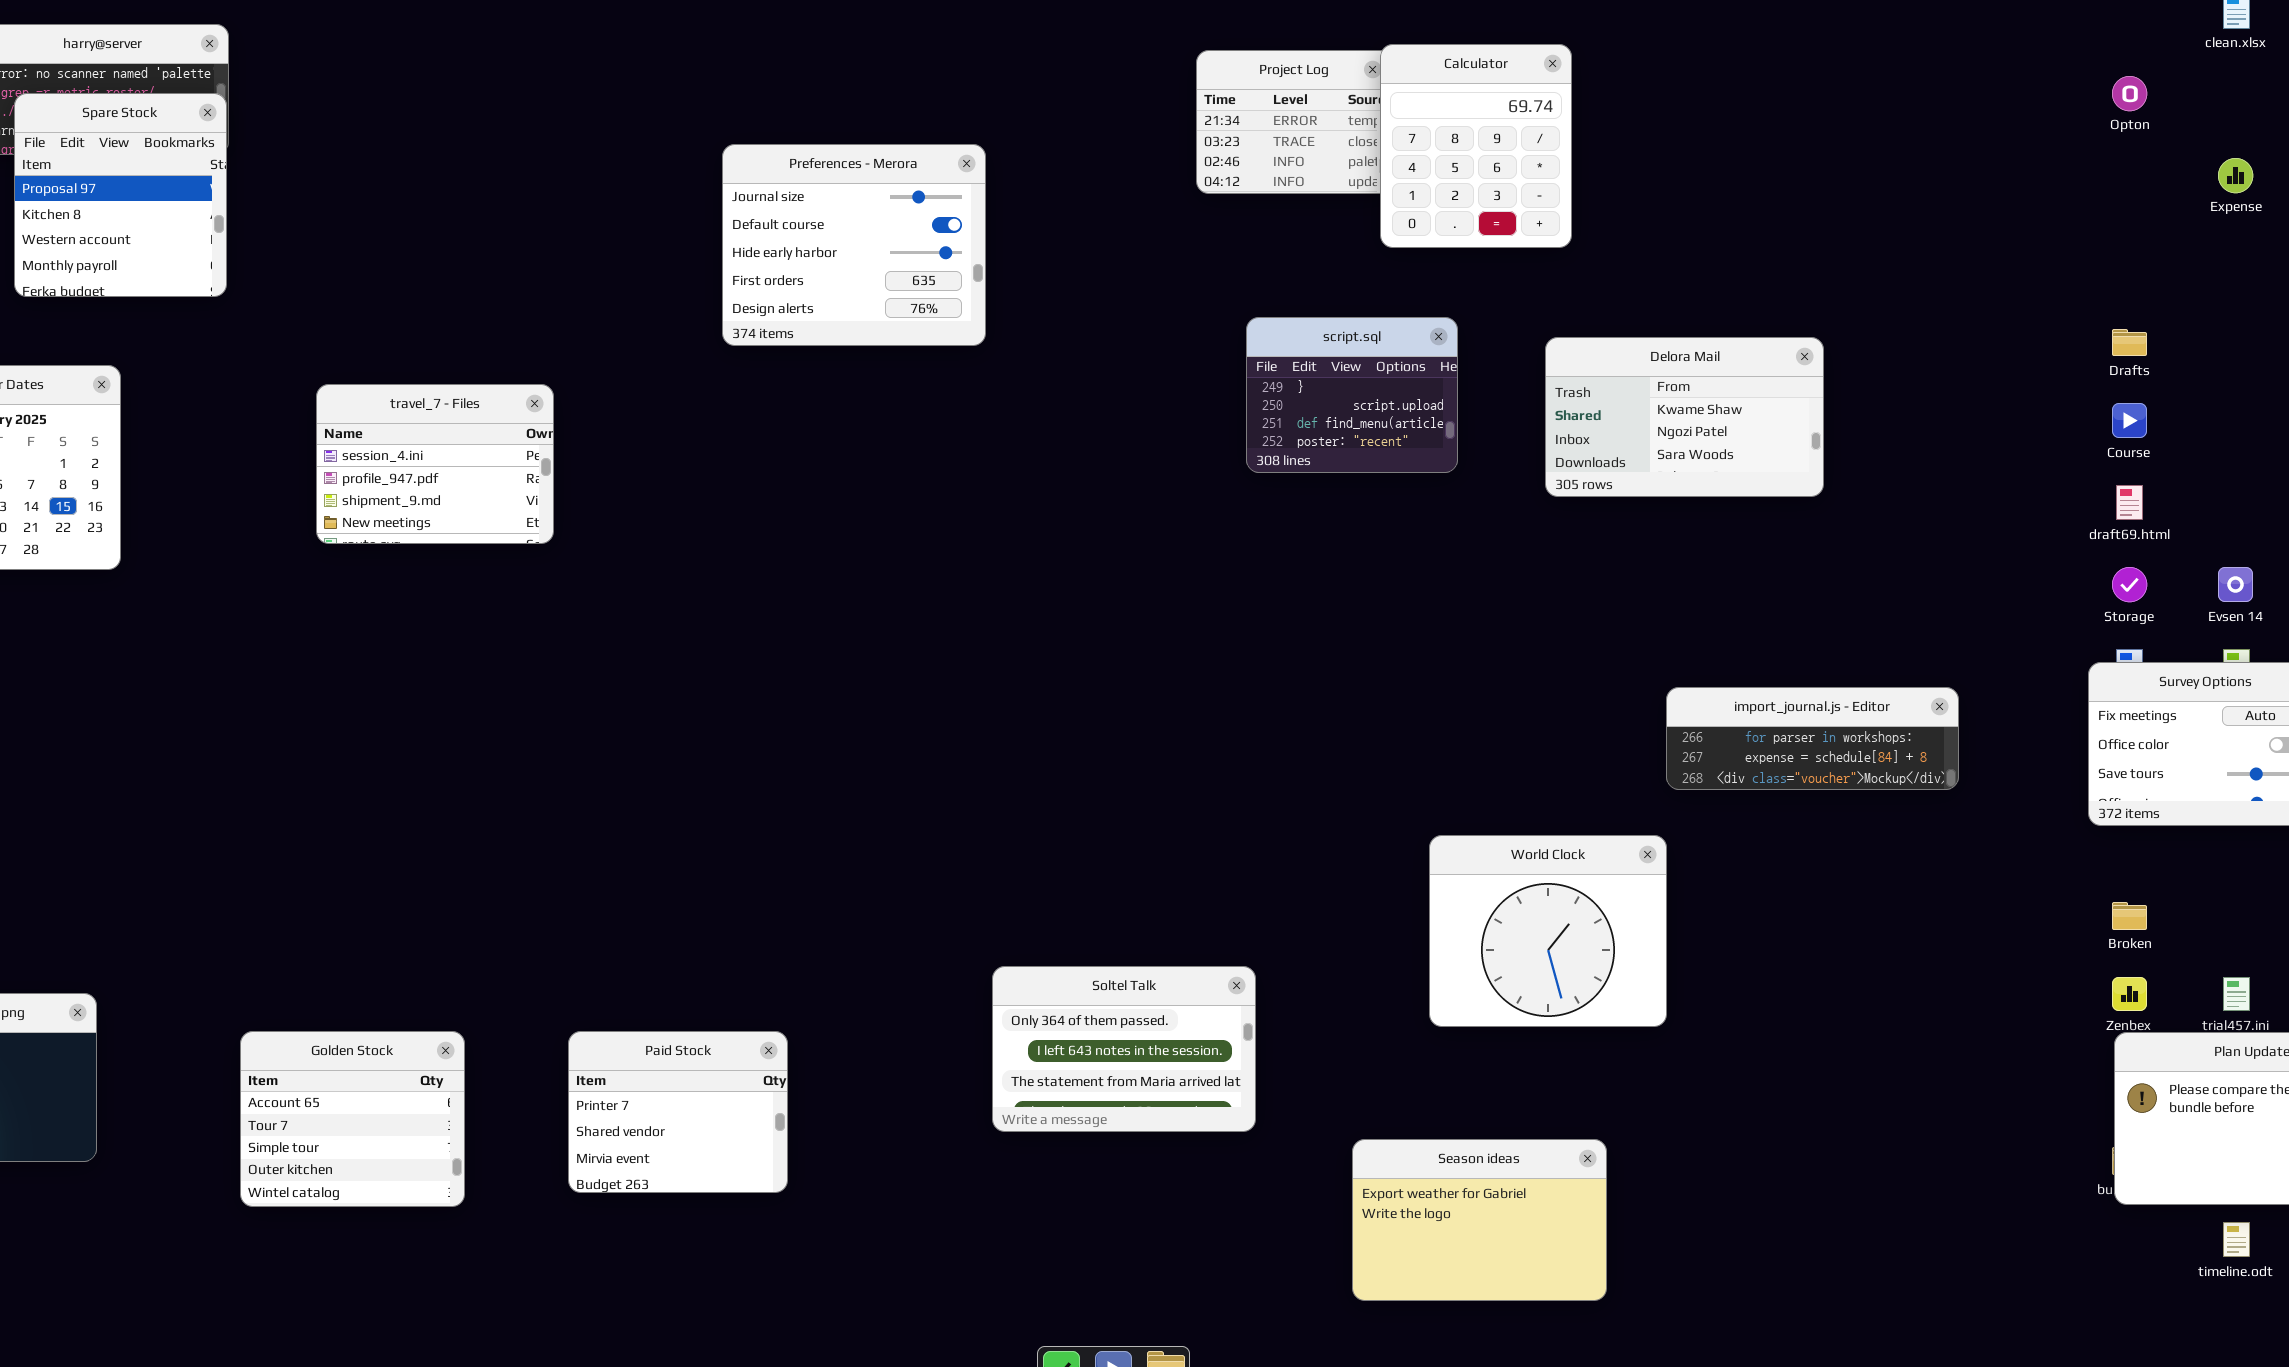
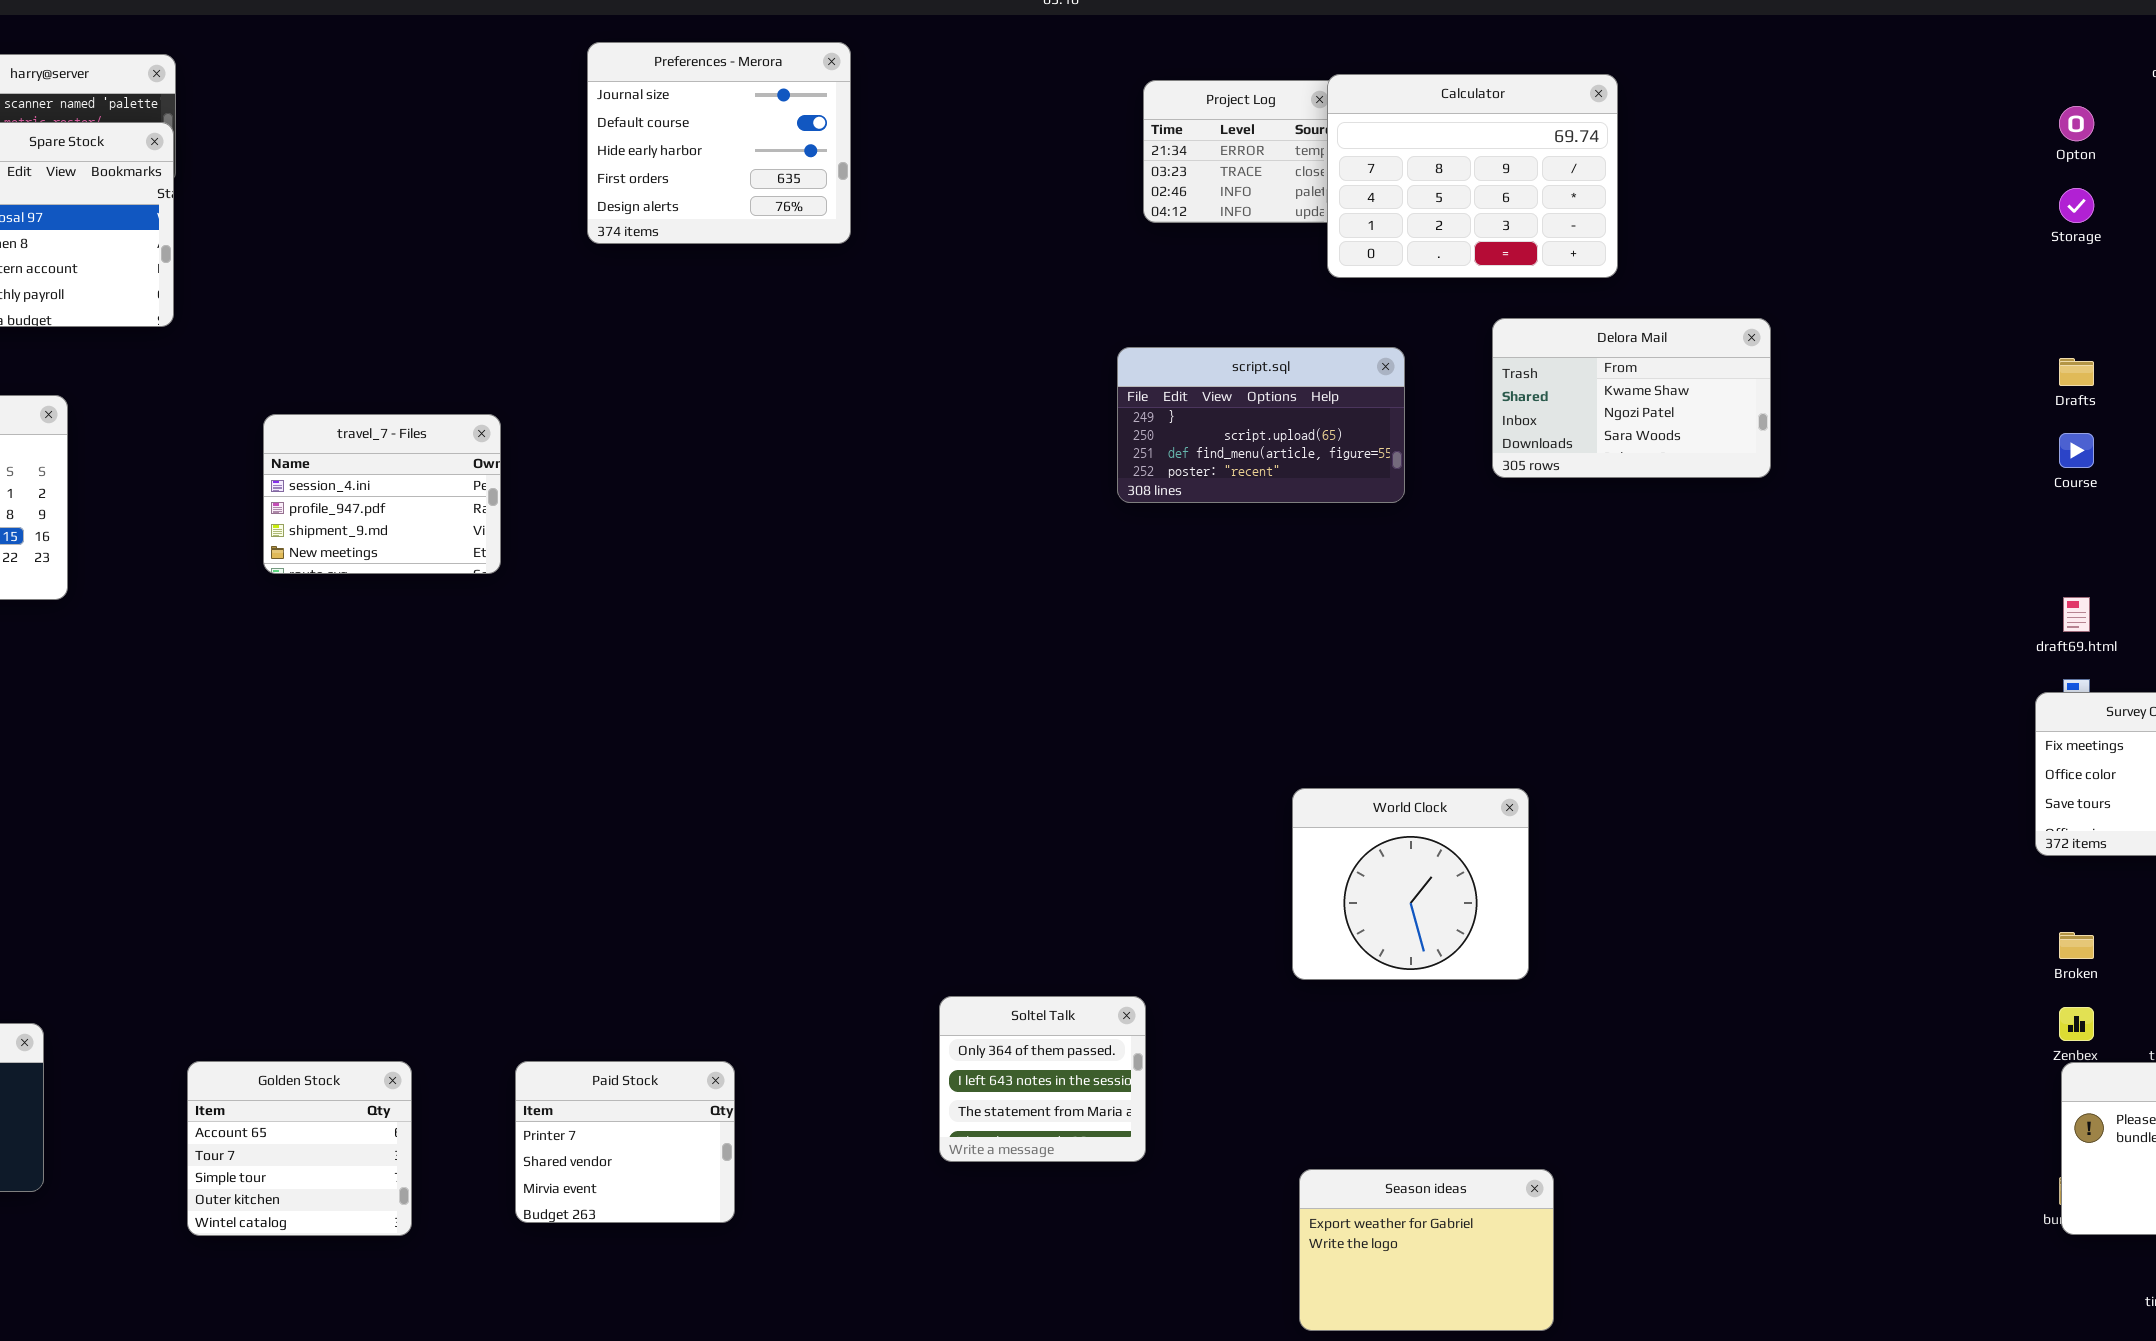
Calculator: [1380,44,1572,248] -> [1327,74,1618,278], resized
Preferences - Merora: [722,144,986,346] -> [587,42,851,244], moved
script.sql: [1246,317,1458,473] -> [1117,347,1405,503], resized
Delora Mail: [1545,337,1824,497] -> [1492,318,1771,478], moved
draft69.html: [2116,485,2143,520] -> [2063,597,2090,632], moved
Storage: [2112,567,2147,602] -> [2059,188,2094,223], moved
import_journal.js - Editor: [1666,687,1959,790] -> none, closed
World Clock: [1429,835,1667,1027] -> [1292,788,1529,980], moved
Soltel Talk: [992,966,1256,1132] -> [939,996,1146,1162], resized

